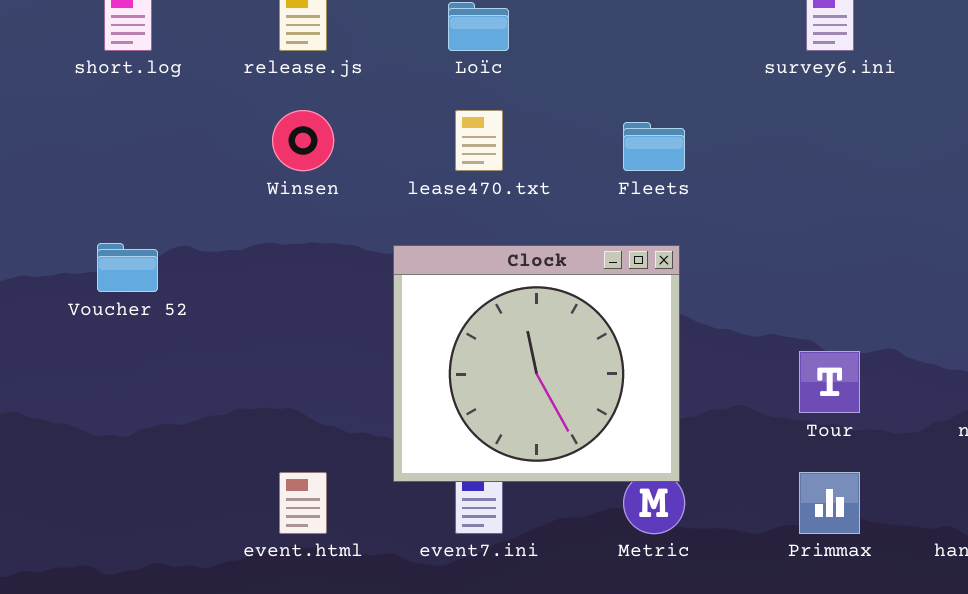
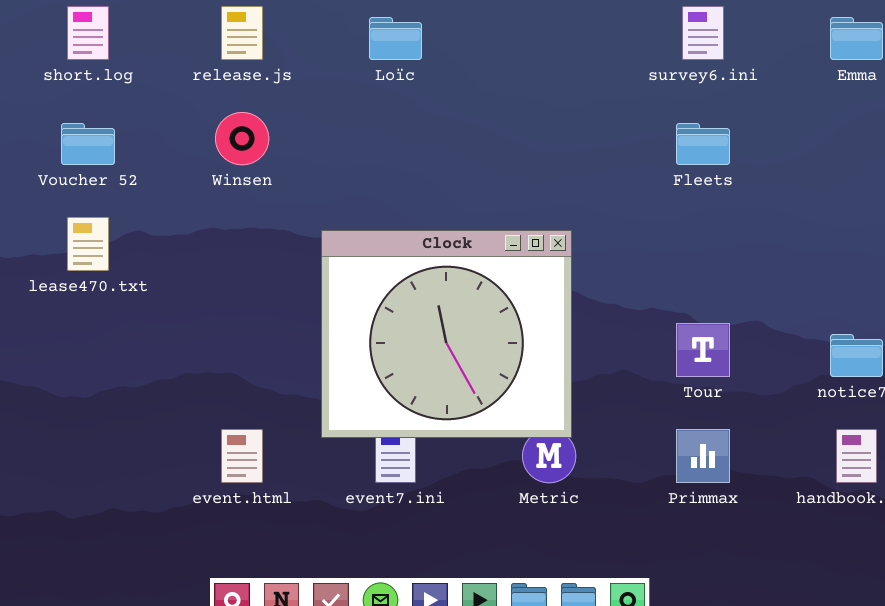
lease470.txt: [455,110,503,171] -> [67,217,109,271], moved
Fleets: [623,122,685,171] -> [676,123,730,165], moved
Voucher 52: [97,243,158,292] -> [61,123,115,165], moved

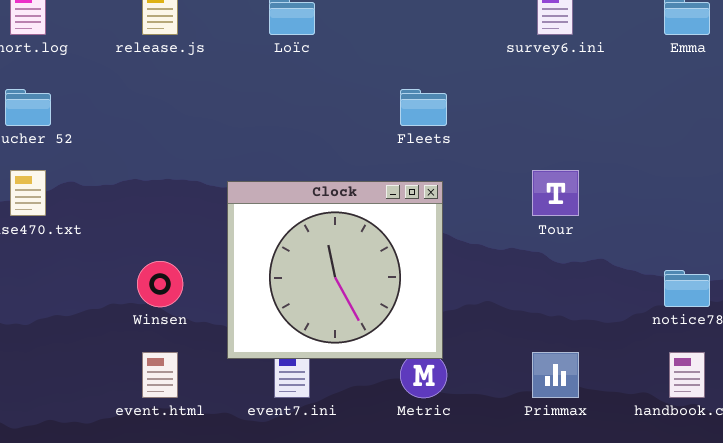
Winsen: [215,112,269,165] -> [137,261,183,307], moved
Fleets: [676,123,730,165] -> [400,89,447,126], moved
Tour: [676,323,730,377] -> [532,170,579,216], moved

